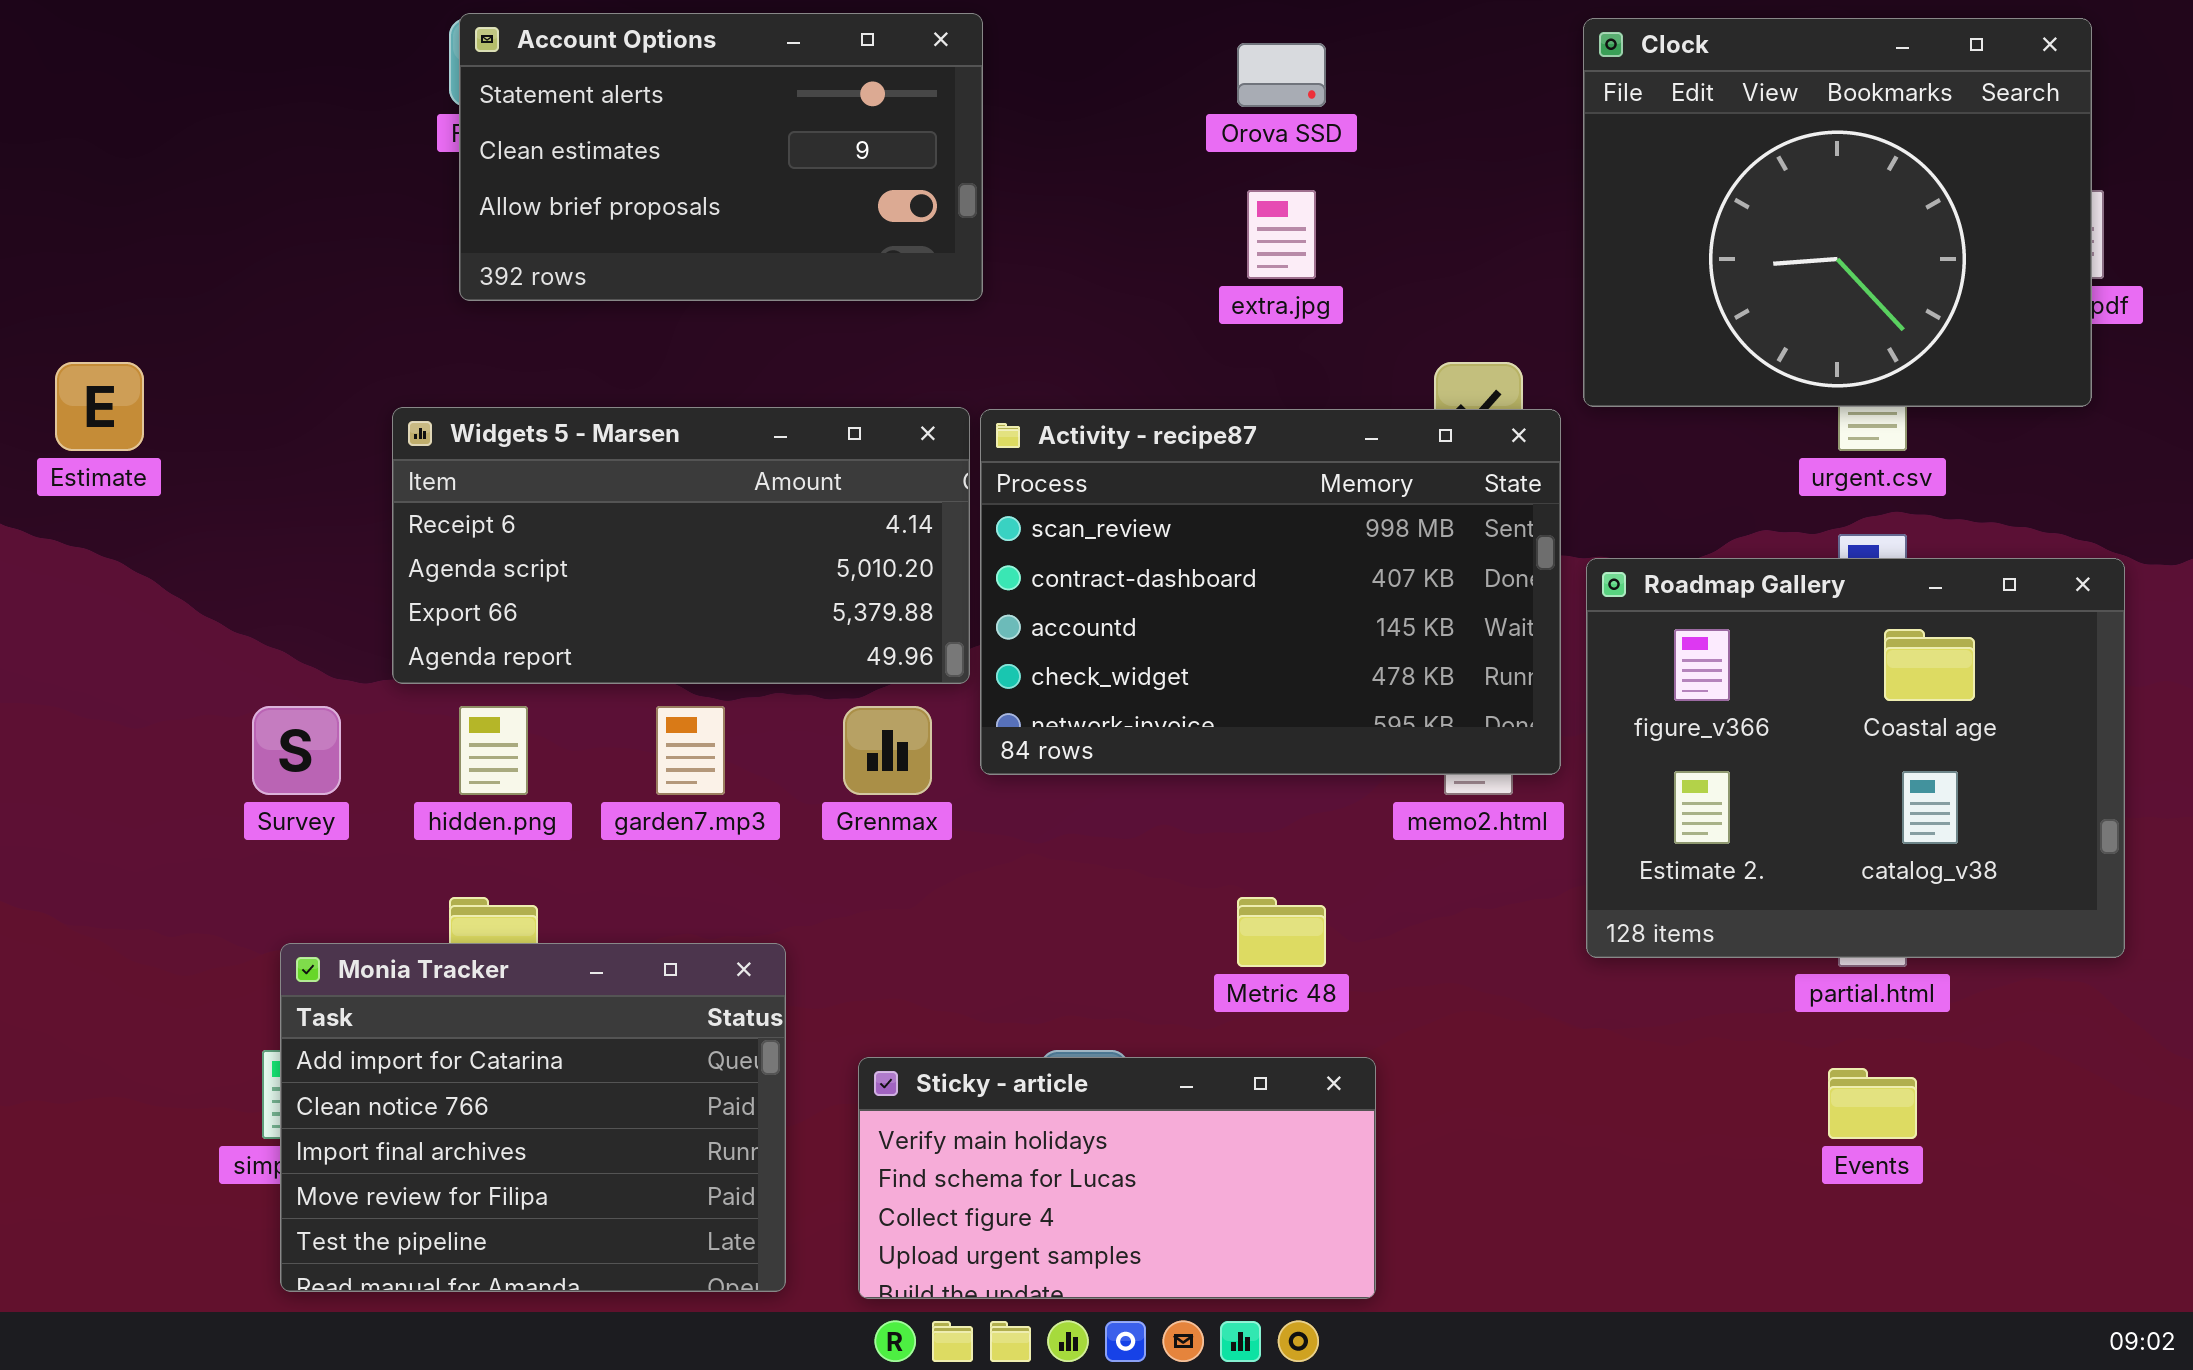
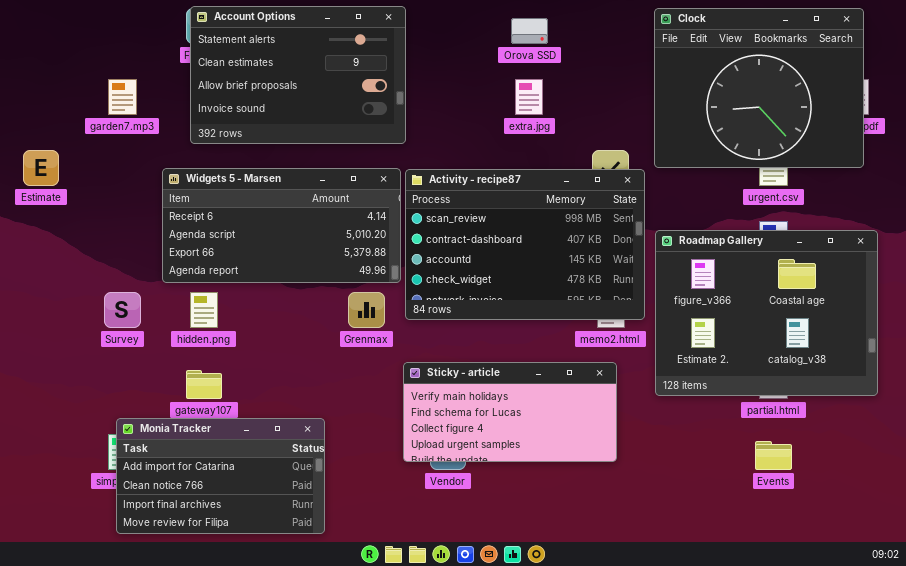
Account Options: [459,13,983,301] -> [190,6,406,144], resized
garden7.mp3: [656,706,725,795] -> [108,79,137,115], moved
Monia Tracker: [280,943,786,1292] -> [116,418,325,534], resized
Sticky - article: [858,1057,1376,1299] -> [403,362,617,462], moved

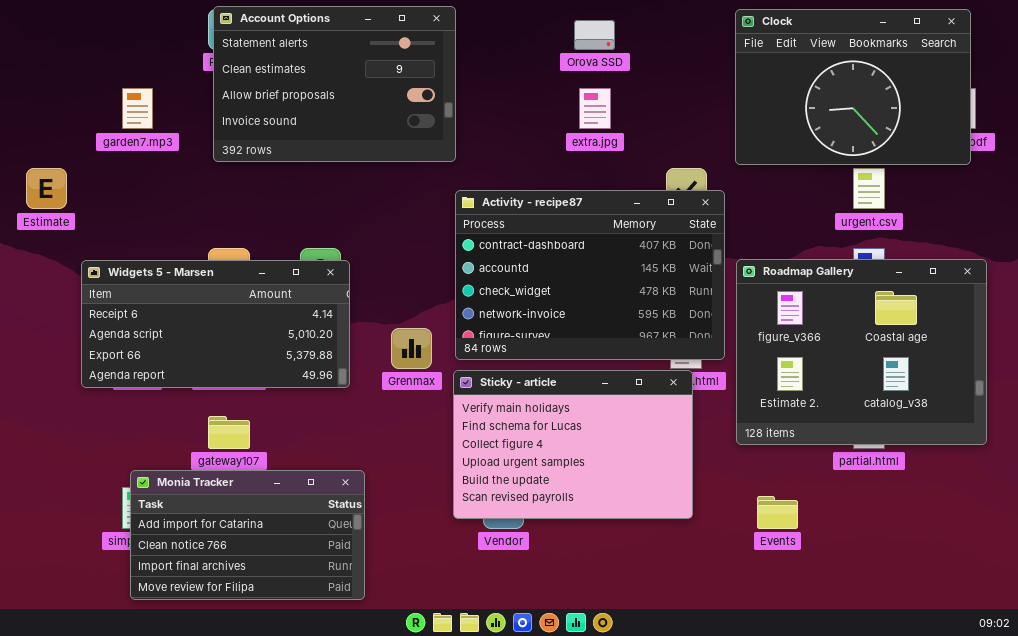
Clock: [654,8,864,168] -> [735,9,971,165], resized
Widgets 5 - Marsen: [162,168,401,283] -> [81,260,350,388], moved
Activity - recipe87: [405,169,645,320] -> [455,190,725,360], scrolled down 1 row
Sticky - article: [403,362,617,462] -> [453,370,693,519], resized
Events: [755,441,792,470] -> [757,496,798,529], moved

